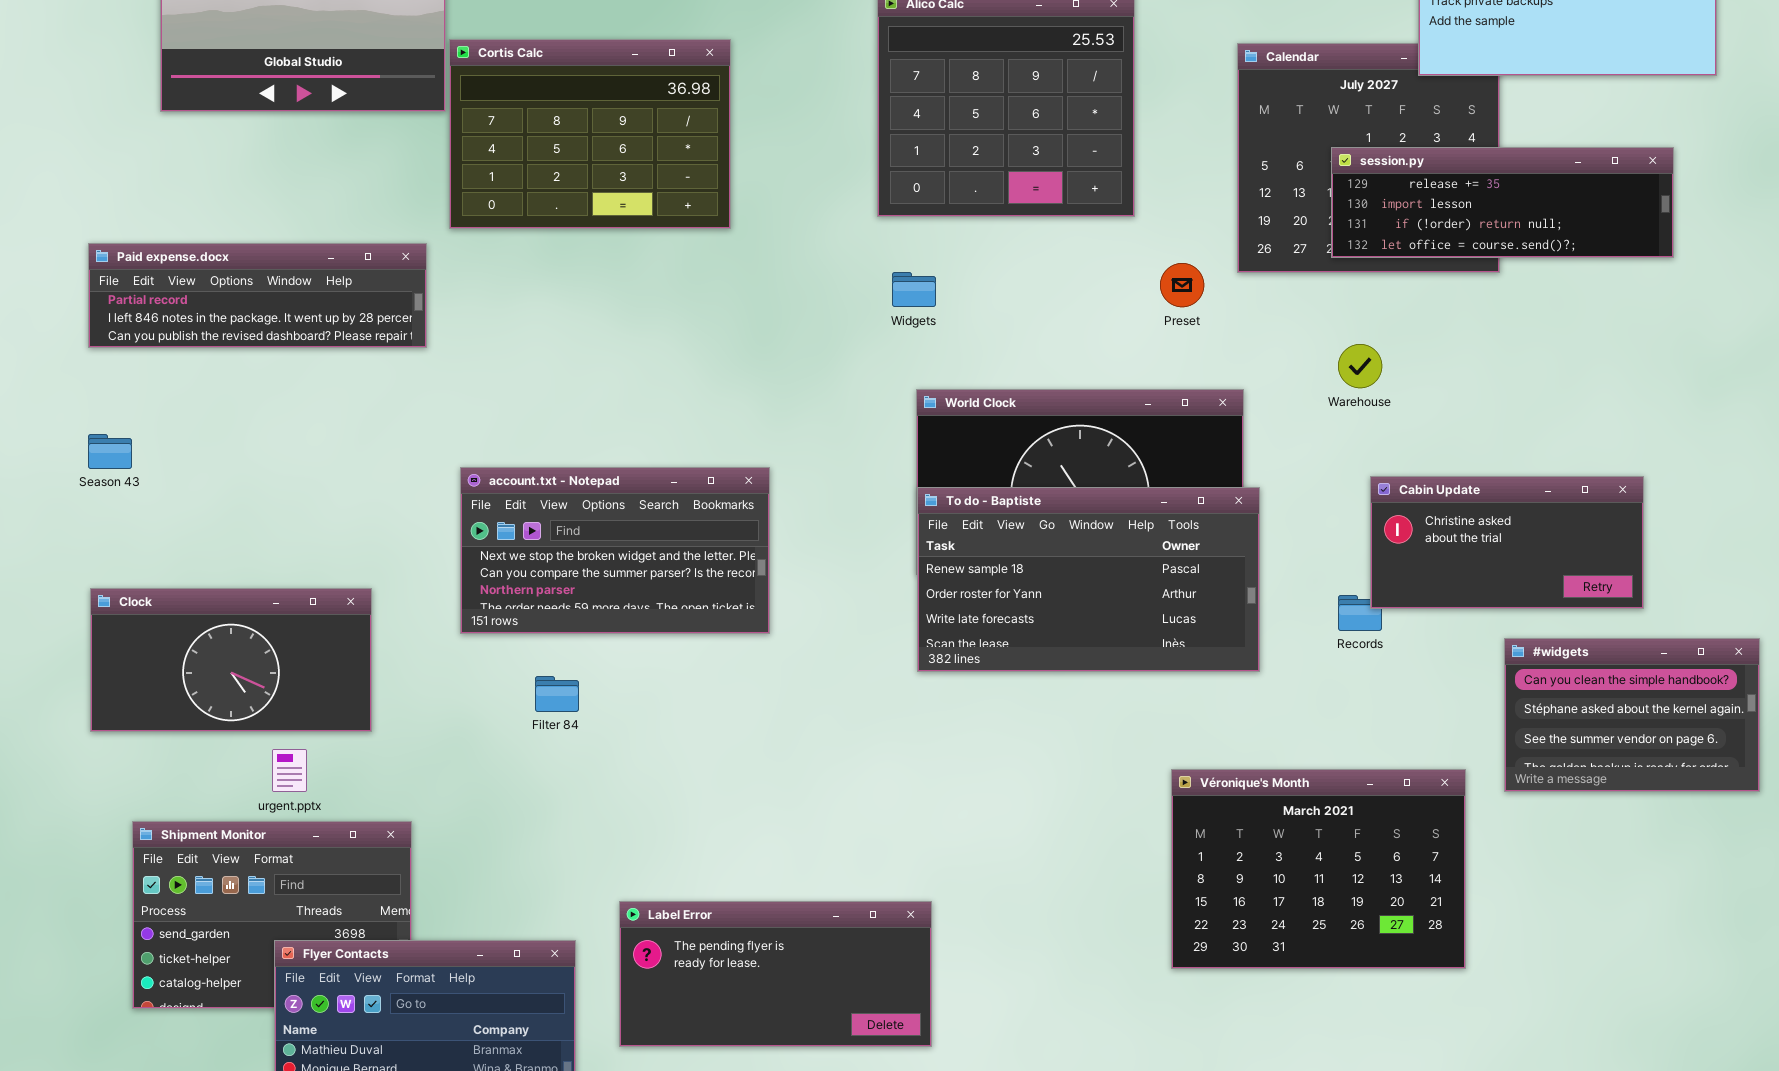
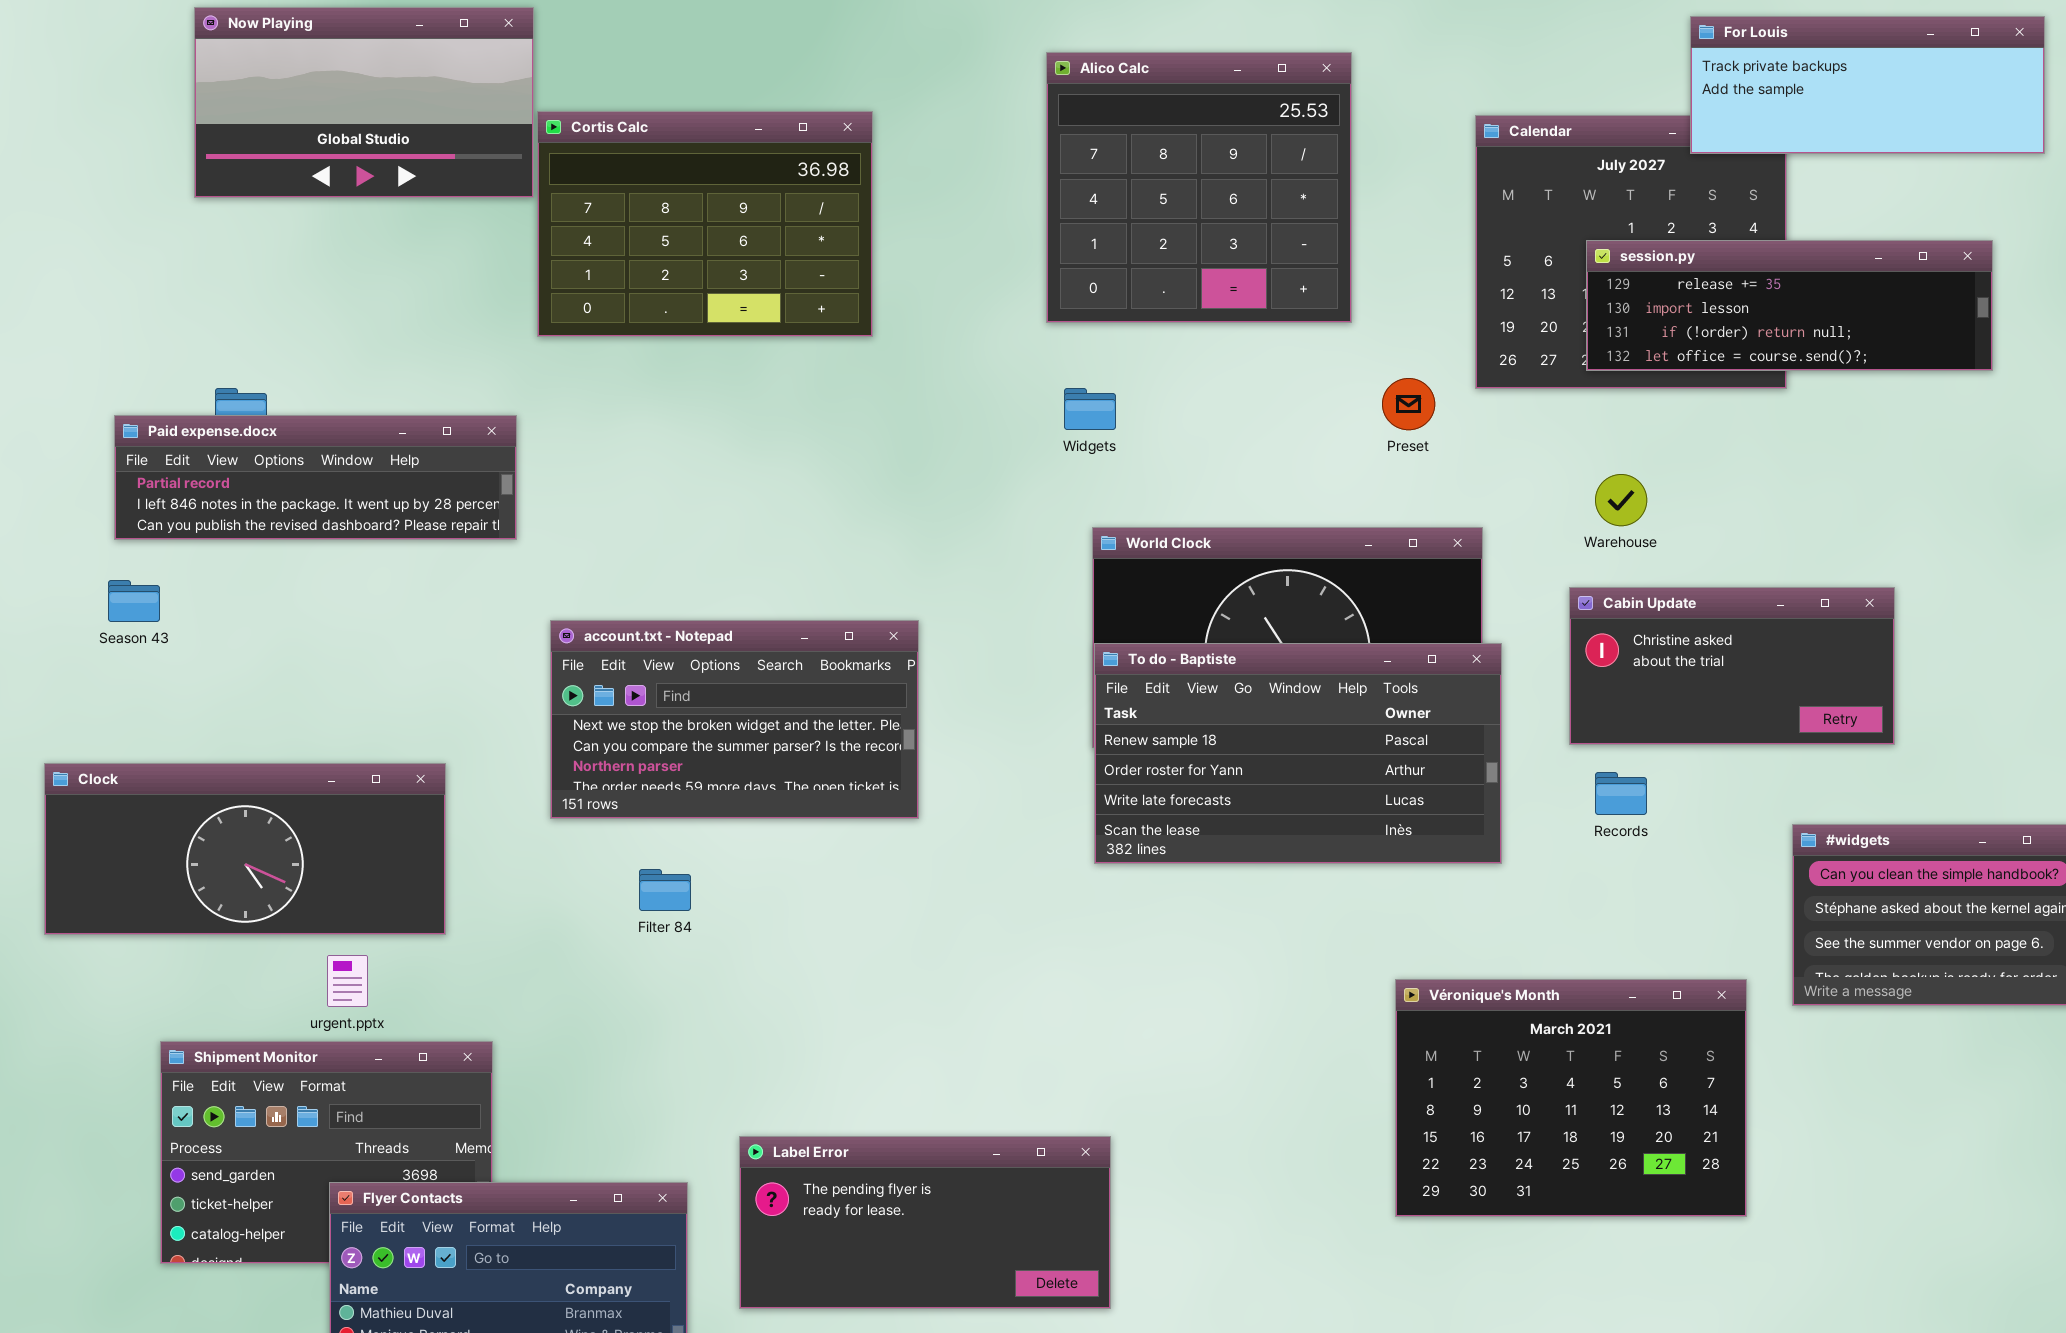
Paid expense.docx: [88,243,427,348] -> [114,415,517,540], moved
Cabin Update: [1370,476,1644,609] -> [1569,587,1895,745], moved
Clock: [90,588,372,732] -> [44,763,446,935], resized

